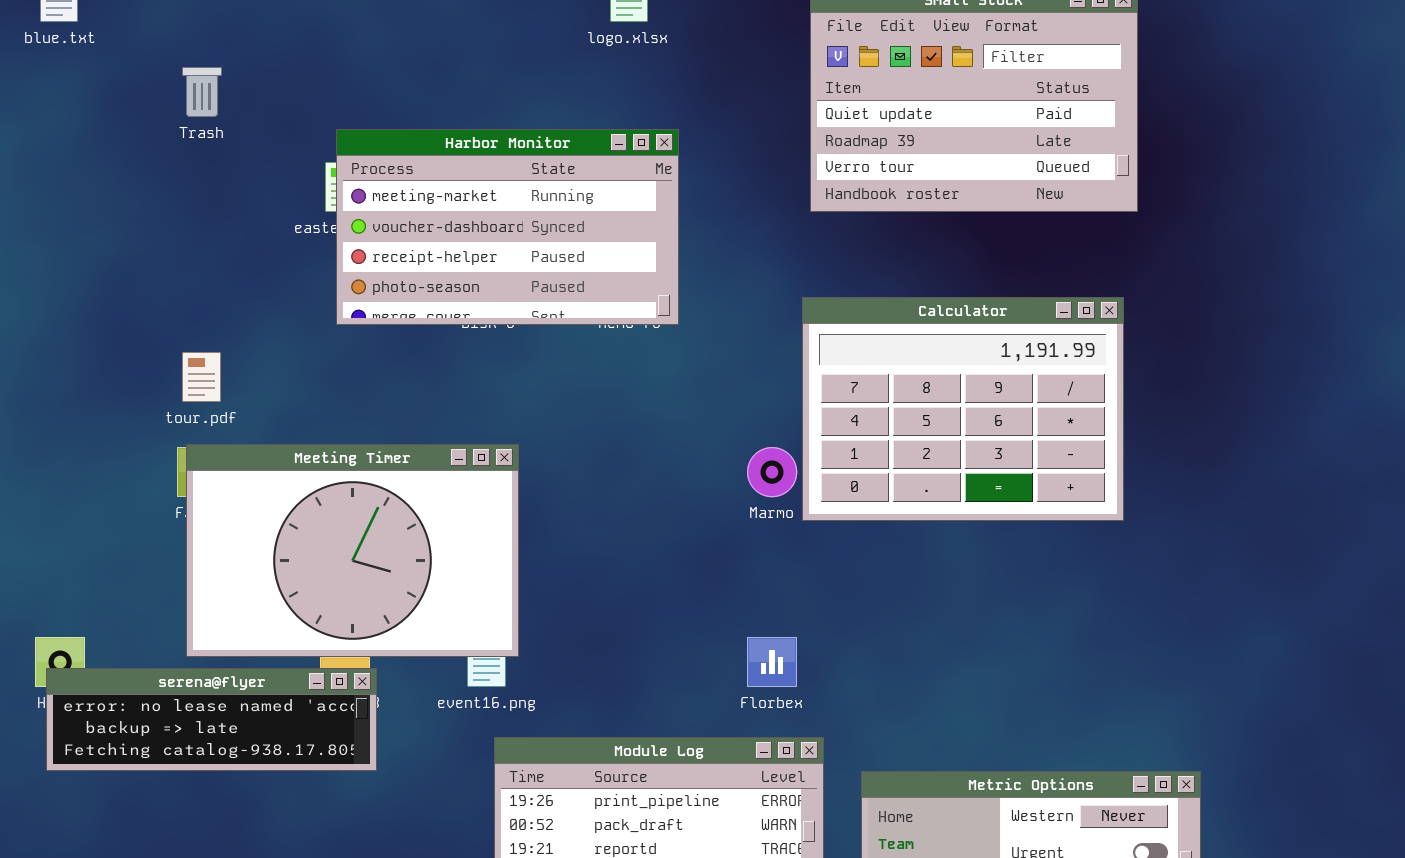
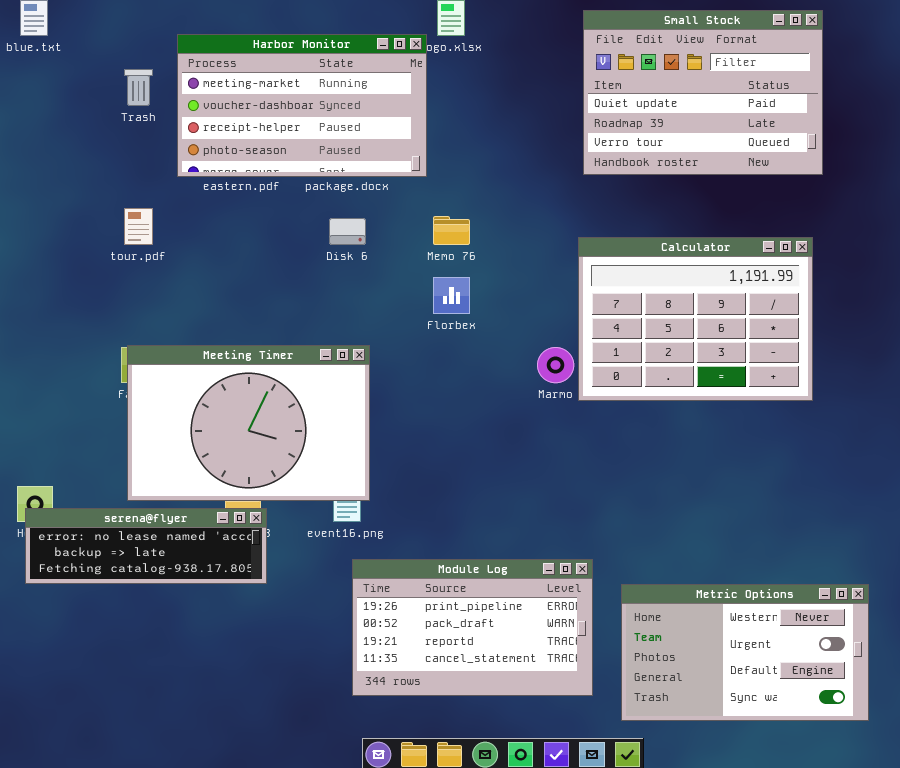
Harbor Monitor: [336,129,679,325] -> [177,34,427,177], moved
tour.pdf: [182,352,221,402] -> [124,208,153,245], moved
Florbex: [747,637,797,687] -> [433,277,470,314], moved

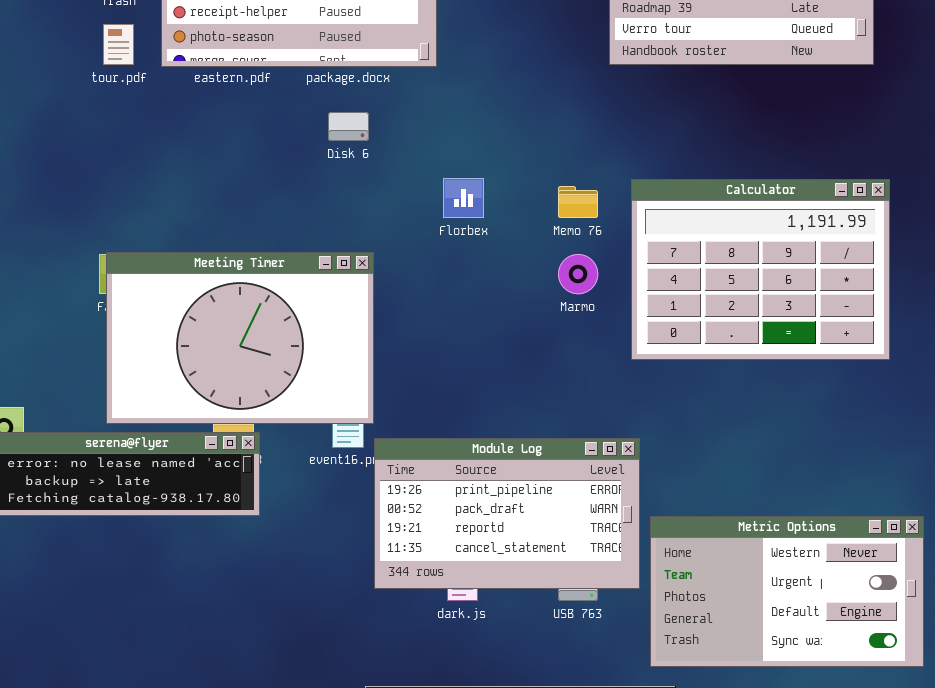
tour.pdf: [124,208,153,245] -> [103,24,134,65], moved
Memo 76: [433,216,470,245] -> [558,186,598,218], moved
Calculator: [578,237,813,401] -> [631,179,890,360], moved
Module Log: [352,559,593,696] -> [374,438,640,589], moved

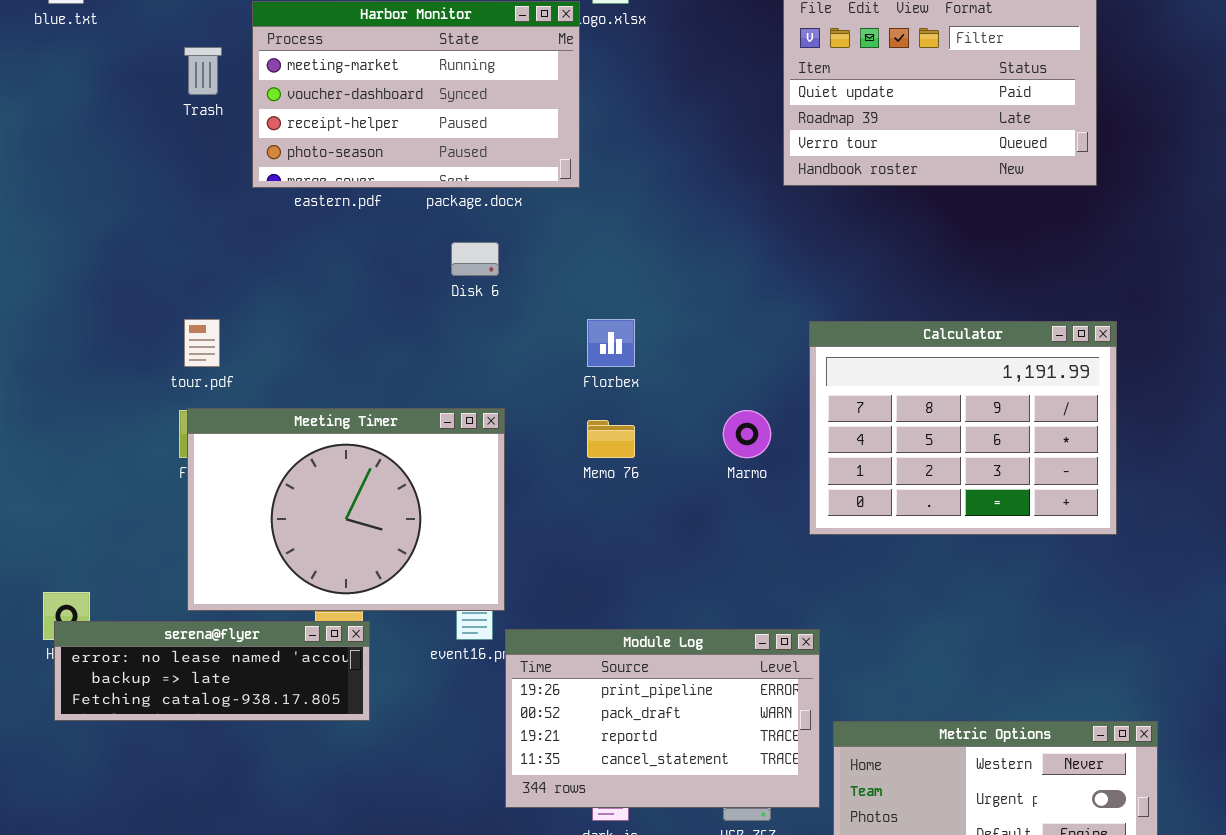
tour.pdf: [103,24,134,65] -> [184,319,220,367], moved
Memo 76: [558,186,598,218] -> [587,420,635,458], moved

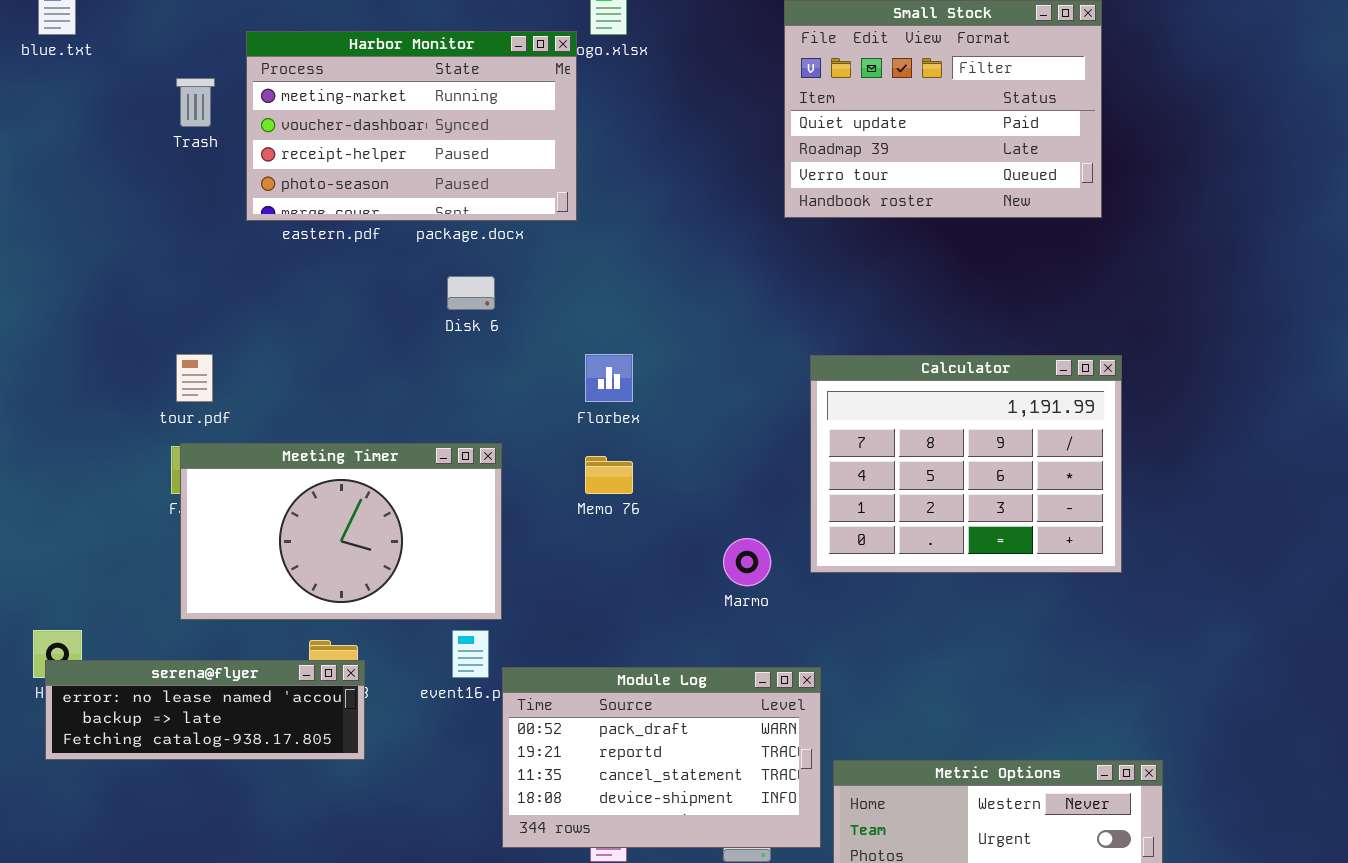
Meeting Timer: [187,408,505,611] -> [180,443,502,620], resized
Marmo: [723,410,771,458] -> [723,538,771,586], moved
Module Log: [505,629,820,808] -> [502,667,821,848], scrolled down 1 row

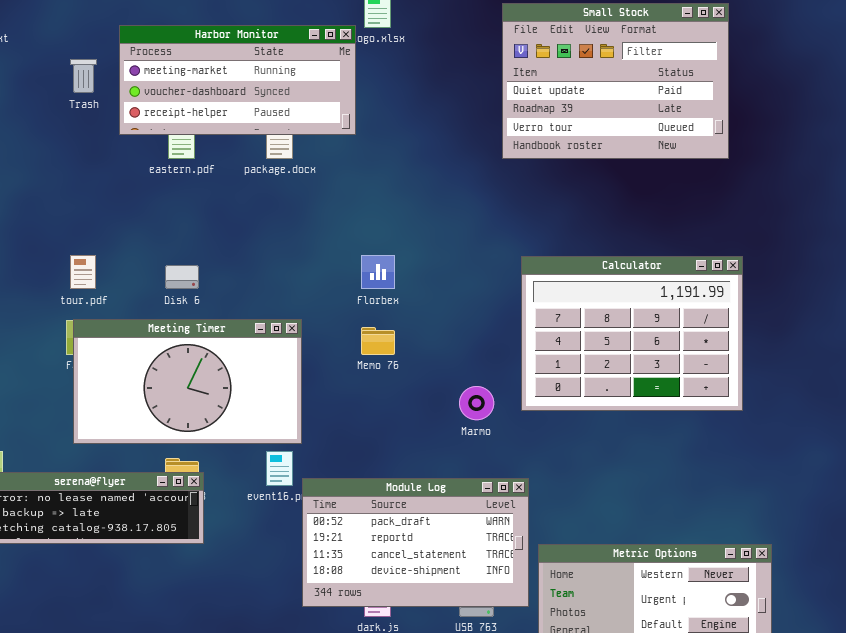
Harbor Monitor: [246,31,577,221] -> [119,25,356,135], resized
Disk 6: [447,276,495,310] -> [165,265,199,289], moved

